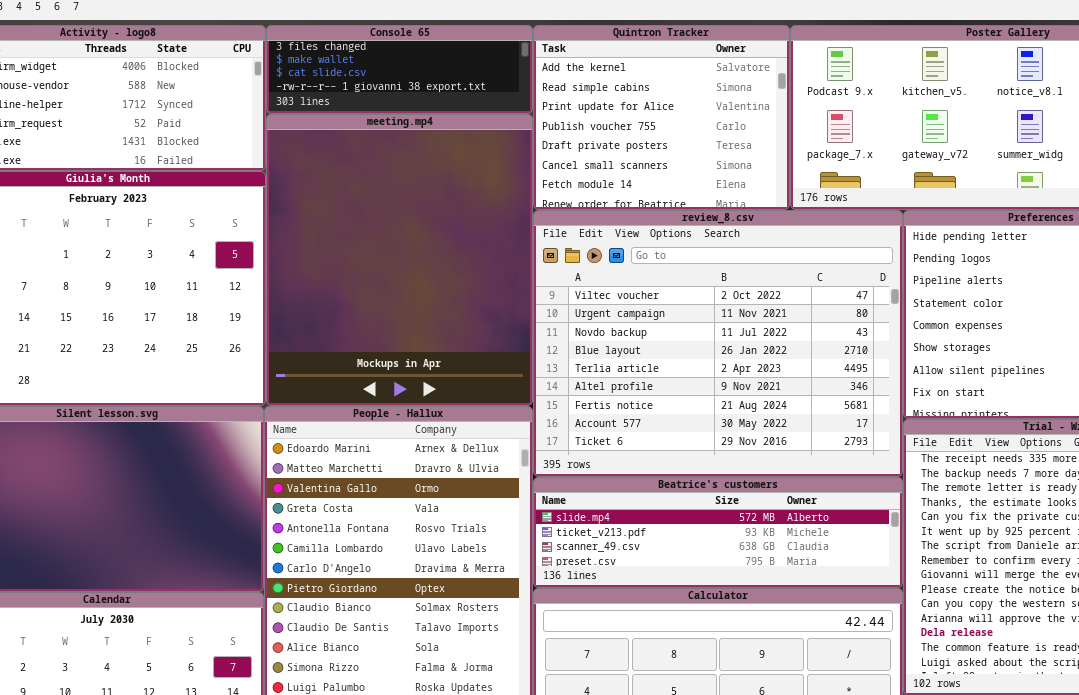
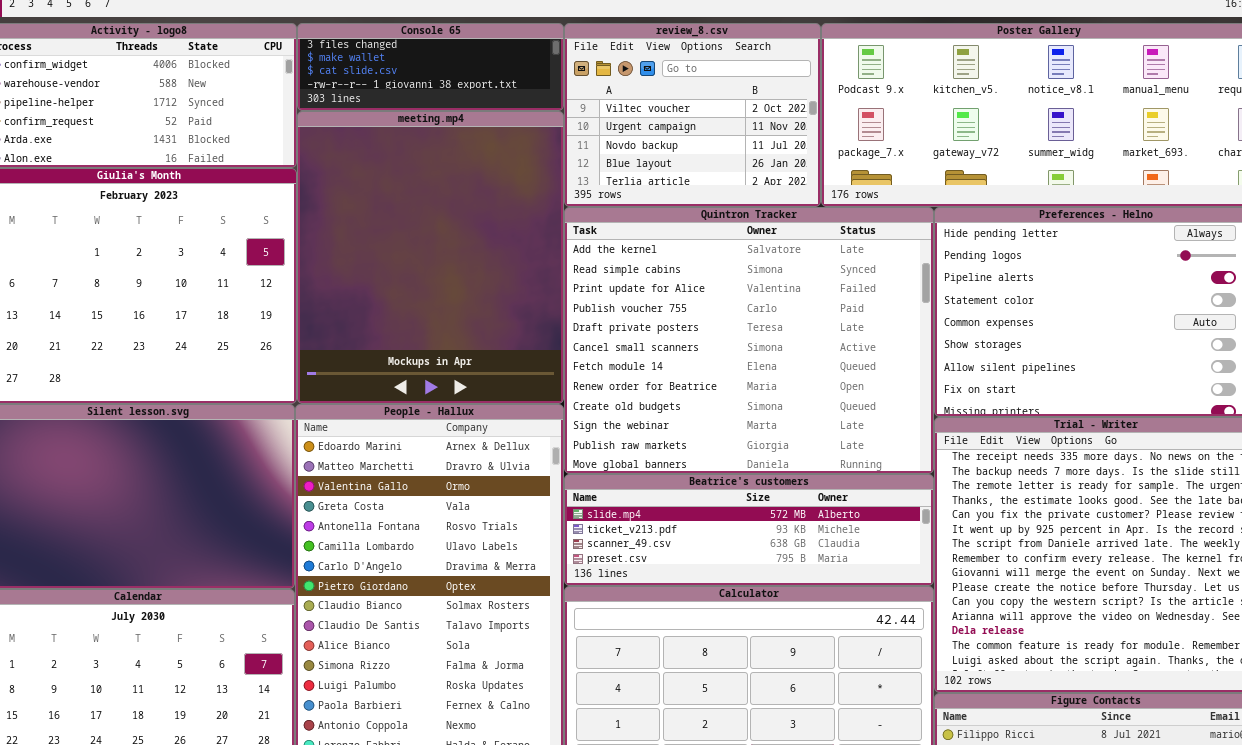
Quintron Tracker: [533,25,790,210] -> [564,207,934,474], moved, resized
review_8.csv: [533,210,903,477] -> [564,23,821,207], moved, resized

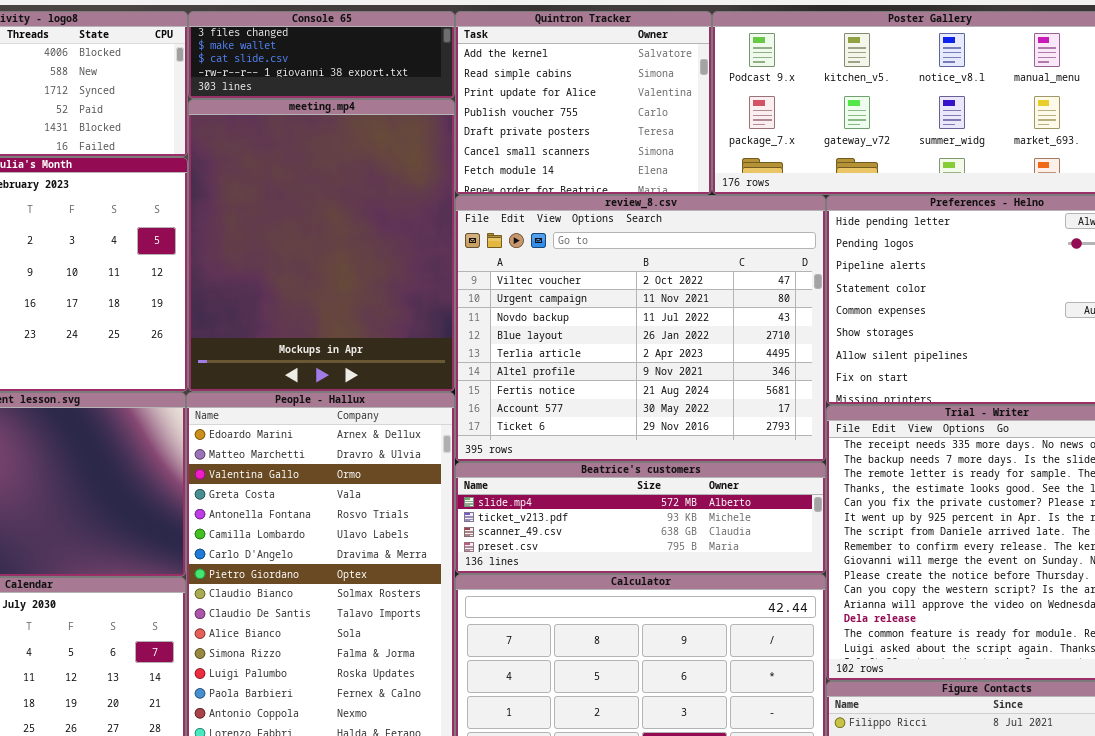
review_8.csv: [564,23,821,207] -> [455,195,826,462], moved, resized
Quintron Tracker: [564,207,934,474] -> [455,11,712,195], moved, resized

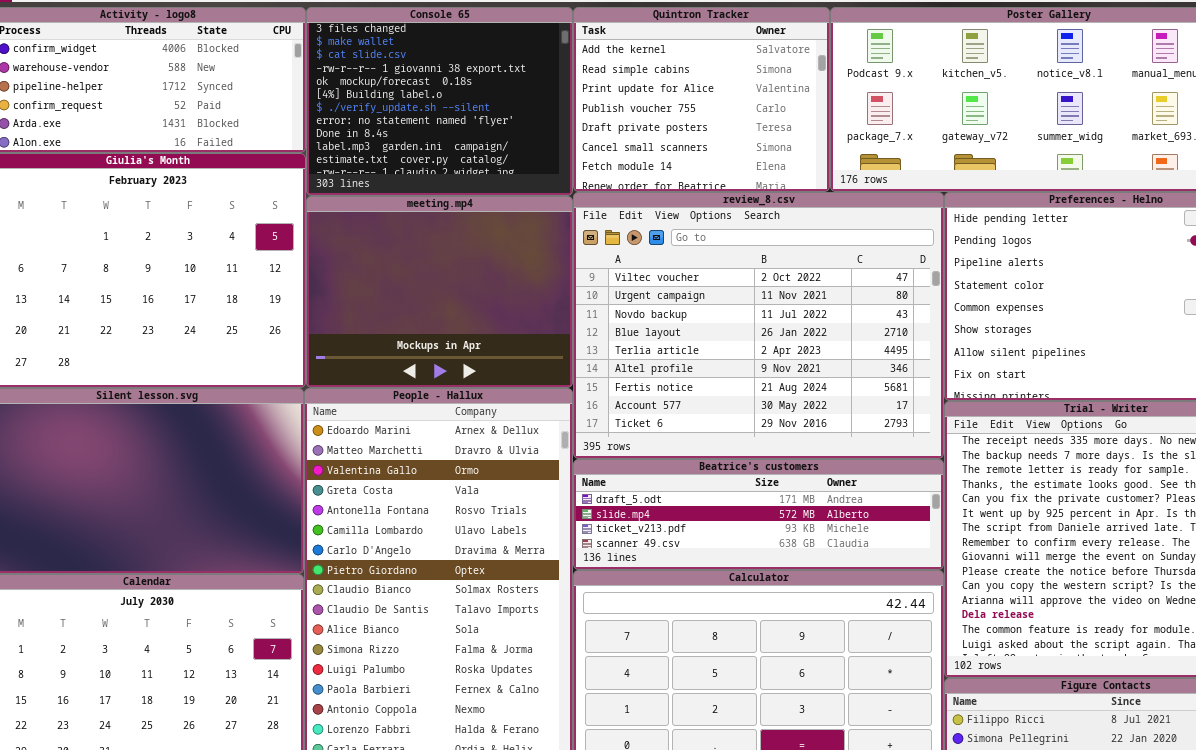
Console 65: [188,11,455,99] -> [306,7,573,196], resized
meeting.mp4: [188,99,455,392] -> [306,196,573,388], resized
Beatrice's customers: [455,462,826,574] -> [573,459,944,570], scrolled up 1 row

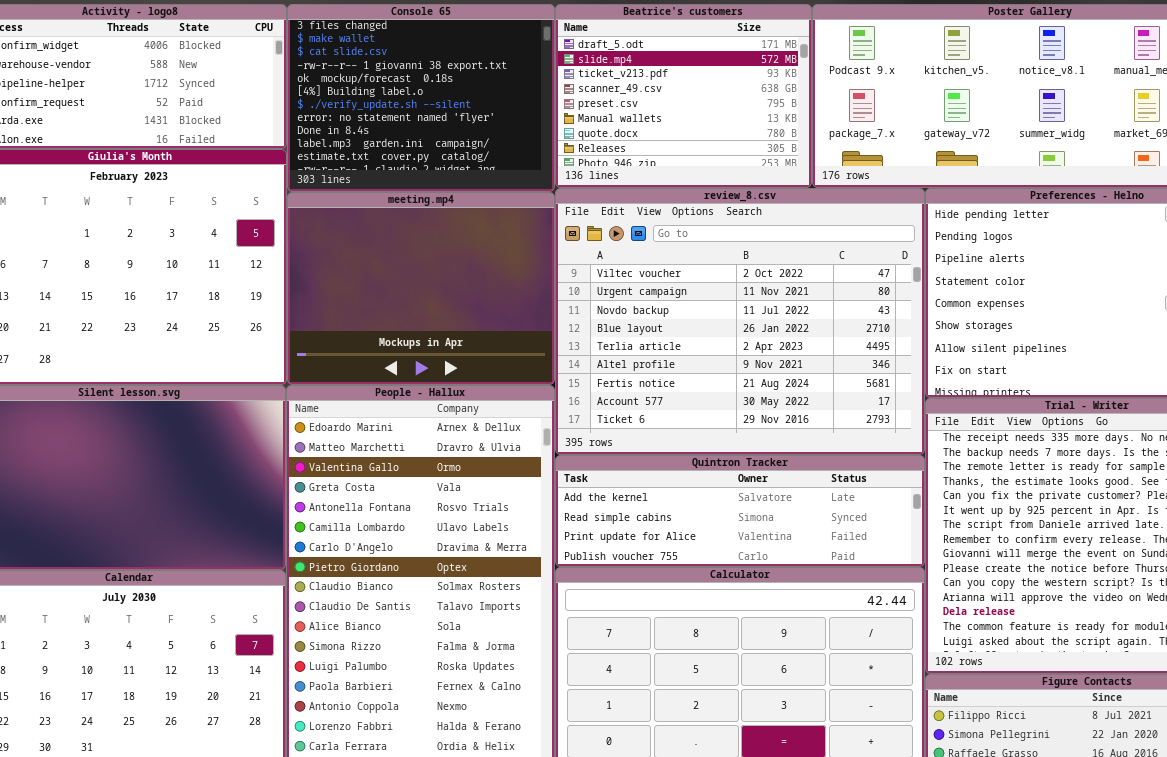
Quintron Tracker: [573,7,830,192] -> [555,455,925,567], moved, resized
Beatrice's customers: [573,459,944,570] -> [555,4,812,188], moved, resized

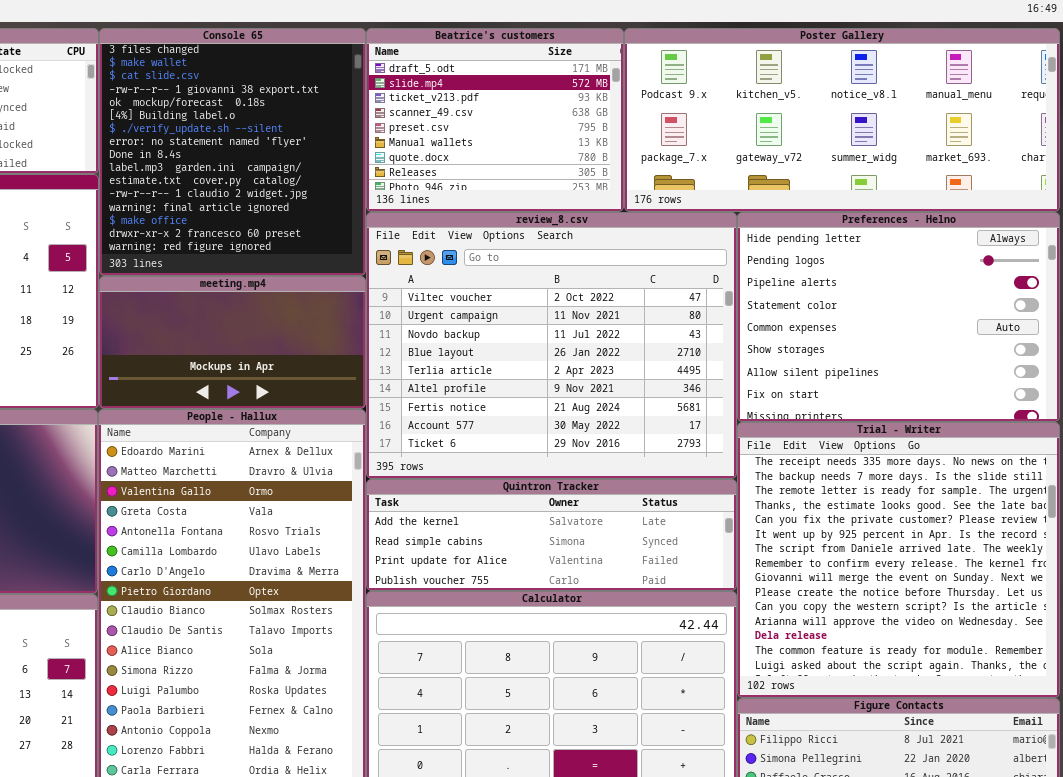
Console 65: [287,4,555,192] -> [99,28,366,276], resized
meeting.mp4: [287,192,555,385] -> [99,276,366,409], resized

